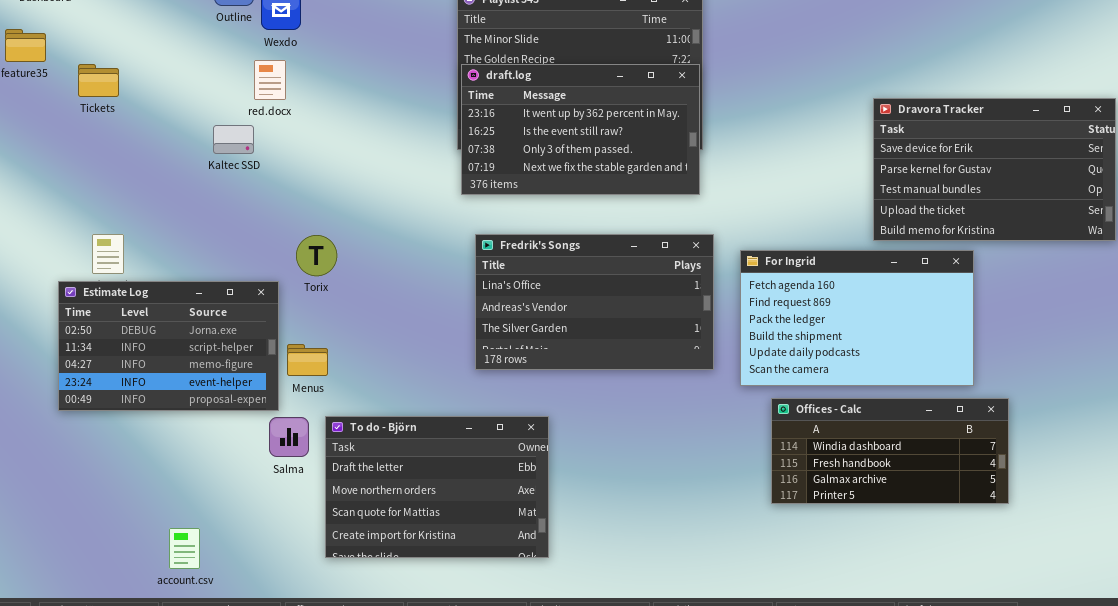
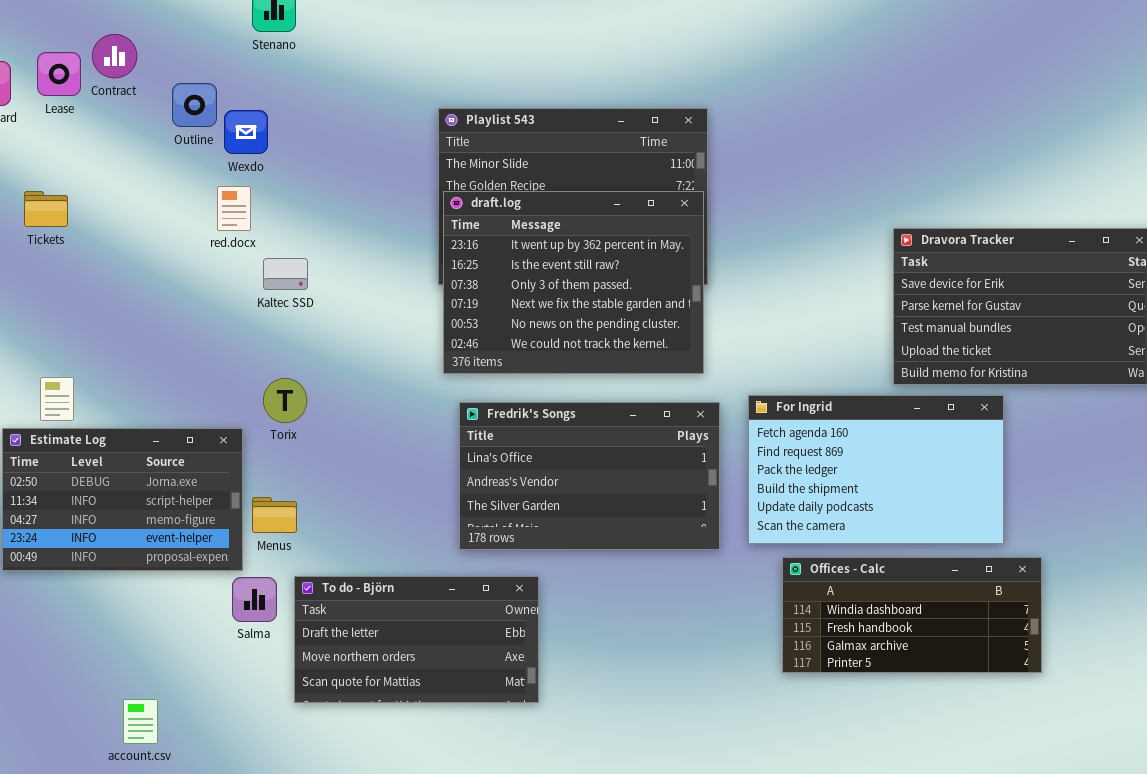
draft.log: [461,64,700,195] -> [443,191,704,374], resized
Kaltec SSD: [213,125,254,154] -> [263,258,308,290], moved
Fredrik's Songs: [475,234,714,370] -> [459,402,720,550], moved
To do - Björn: [325,416,549,558] -> [294,576,539,703], resized

